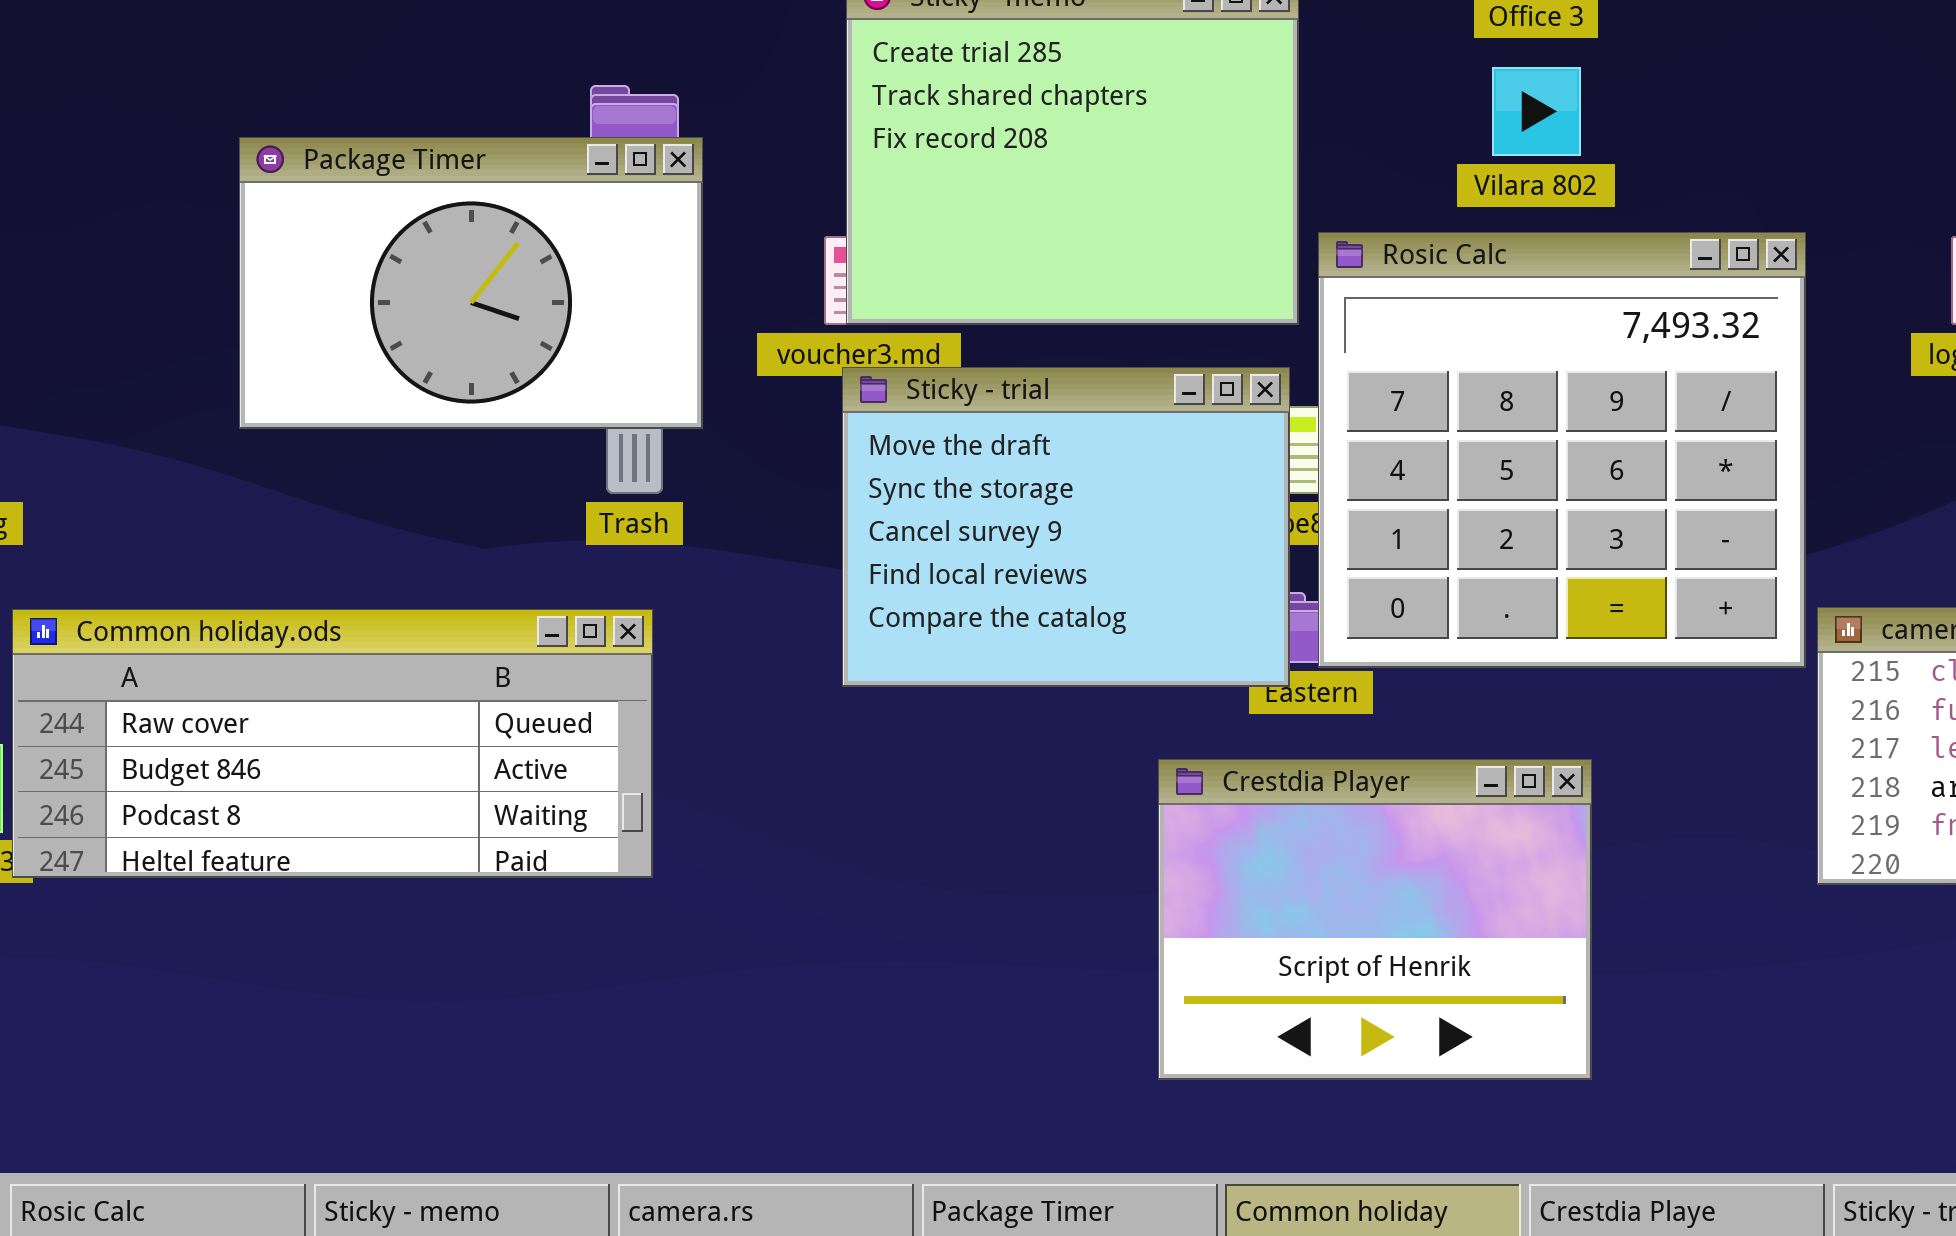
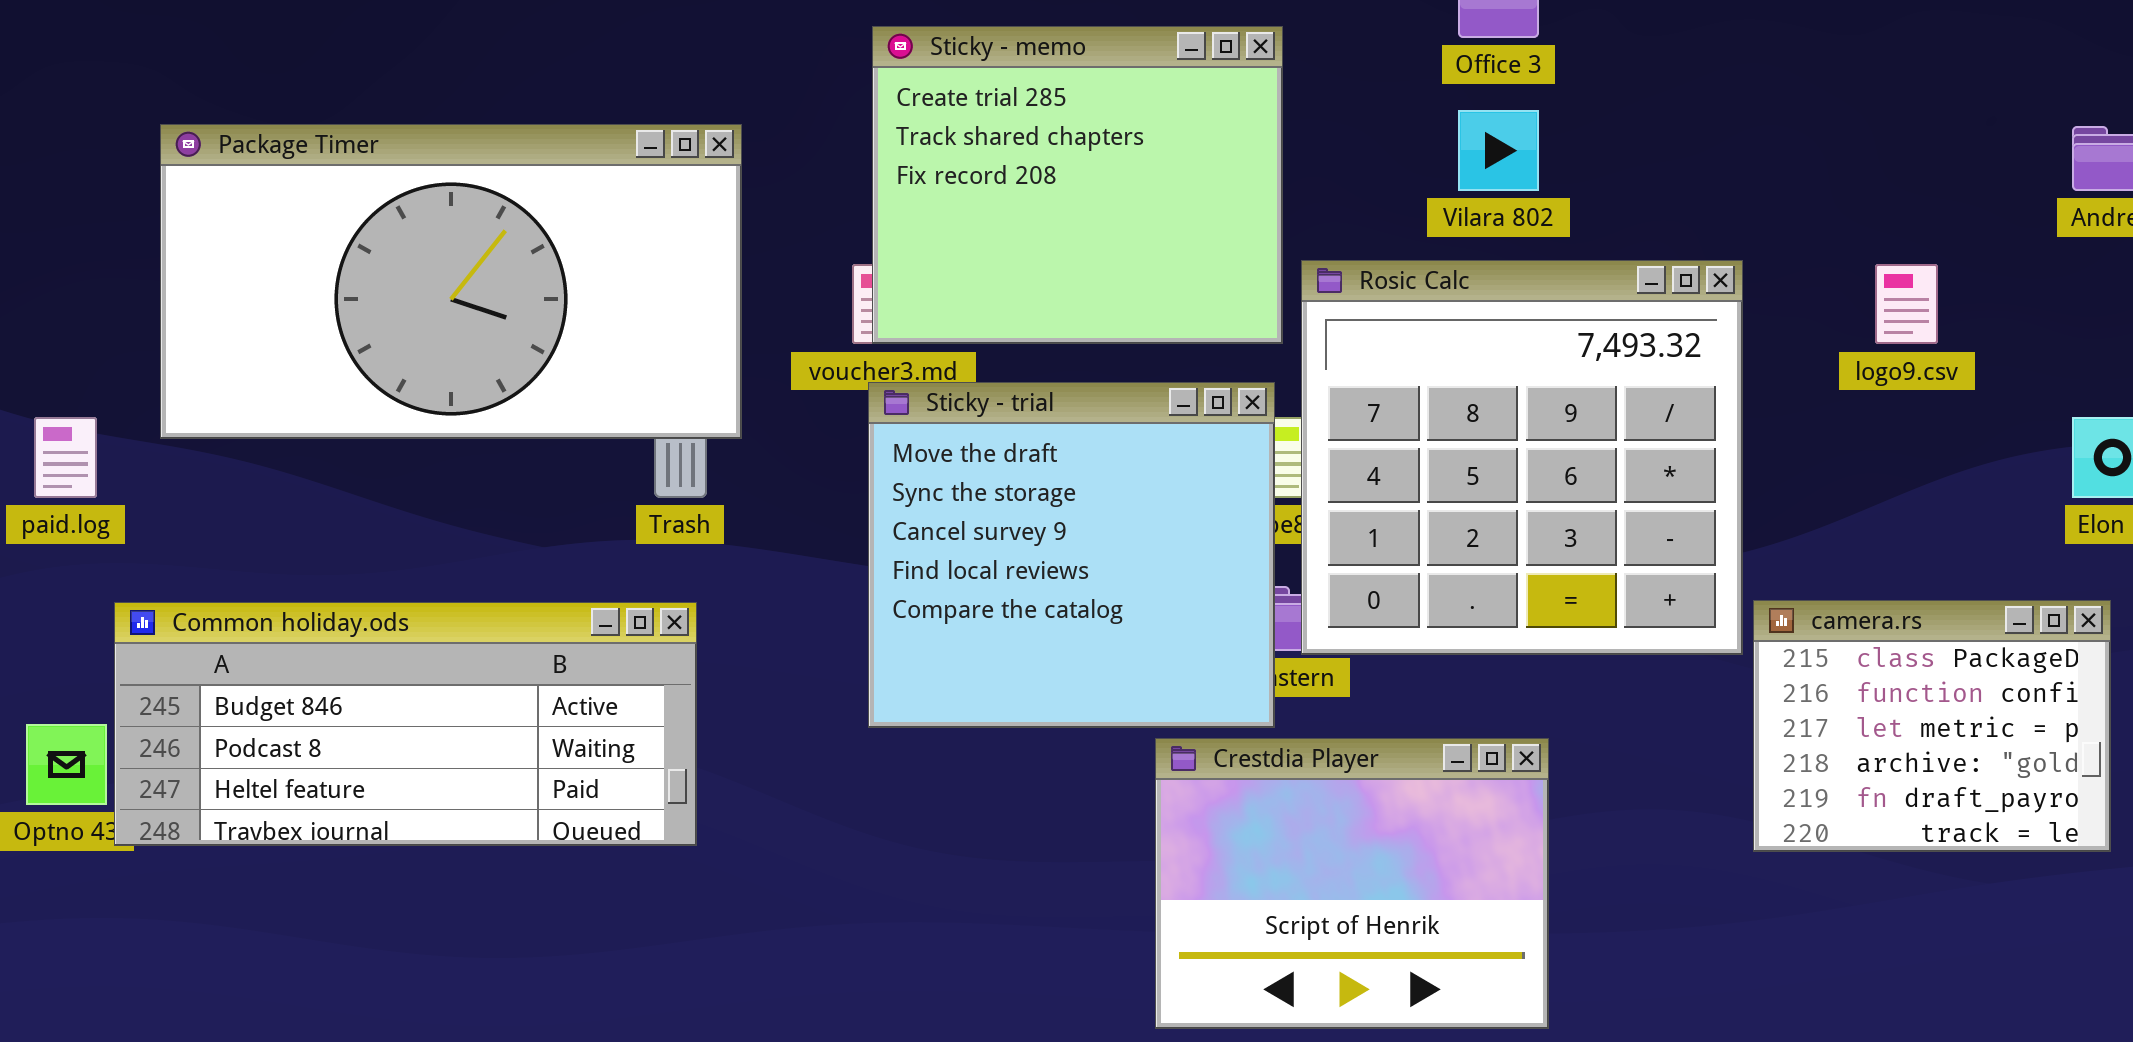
Package Timer: [239,137,703,429] -> [160,124,742,439], resized
Sticky - trial: [842,367,1290,687] -> [868,382,1275,728], resized
Common holiday.ods: [12,609,653,878] -> [114,602,697,846], scrolled down 1 row

